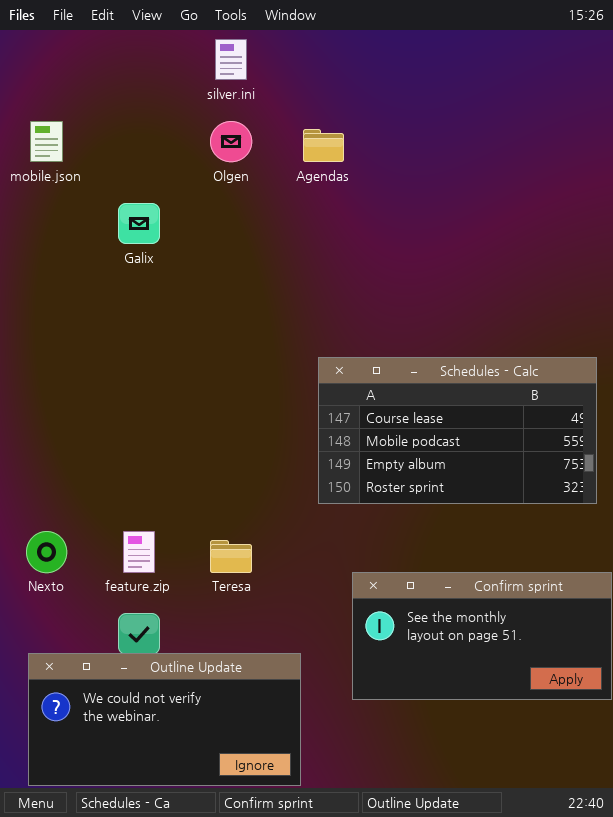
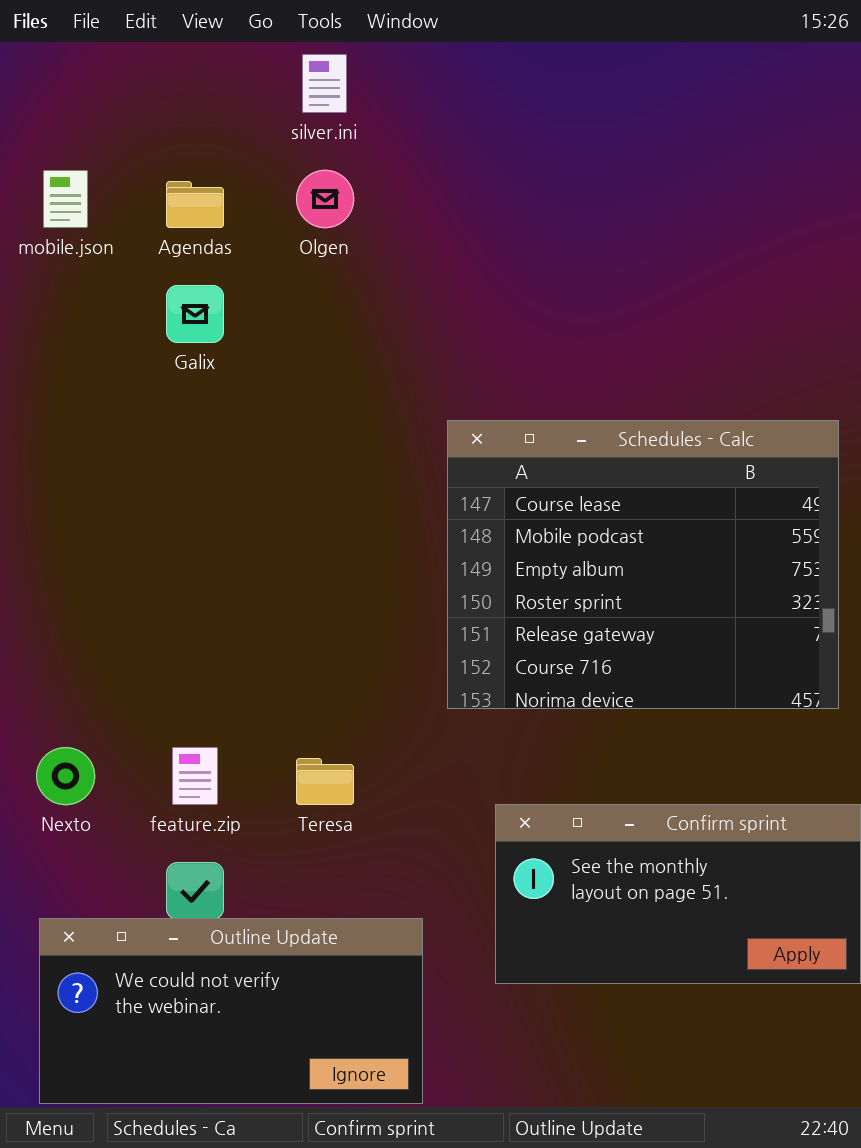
Agendas: [303,129,344,162] -> [166,181,224,228], moved
Schedules - Calc: [318,357,597,504] -> [447,420,839,709], resized

